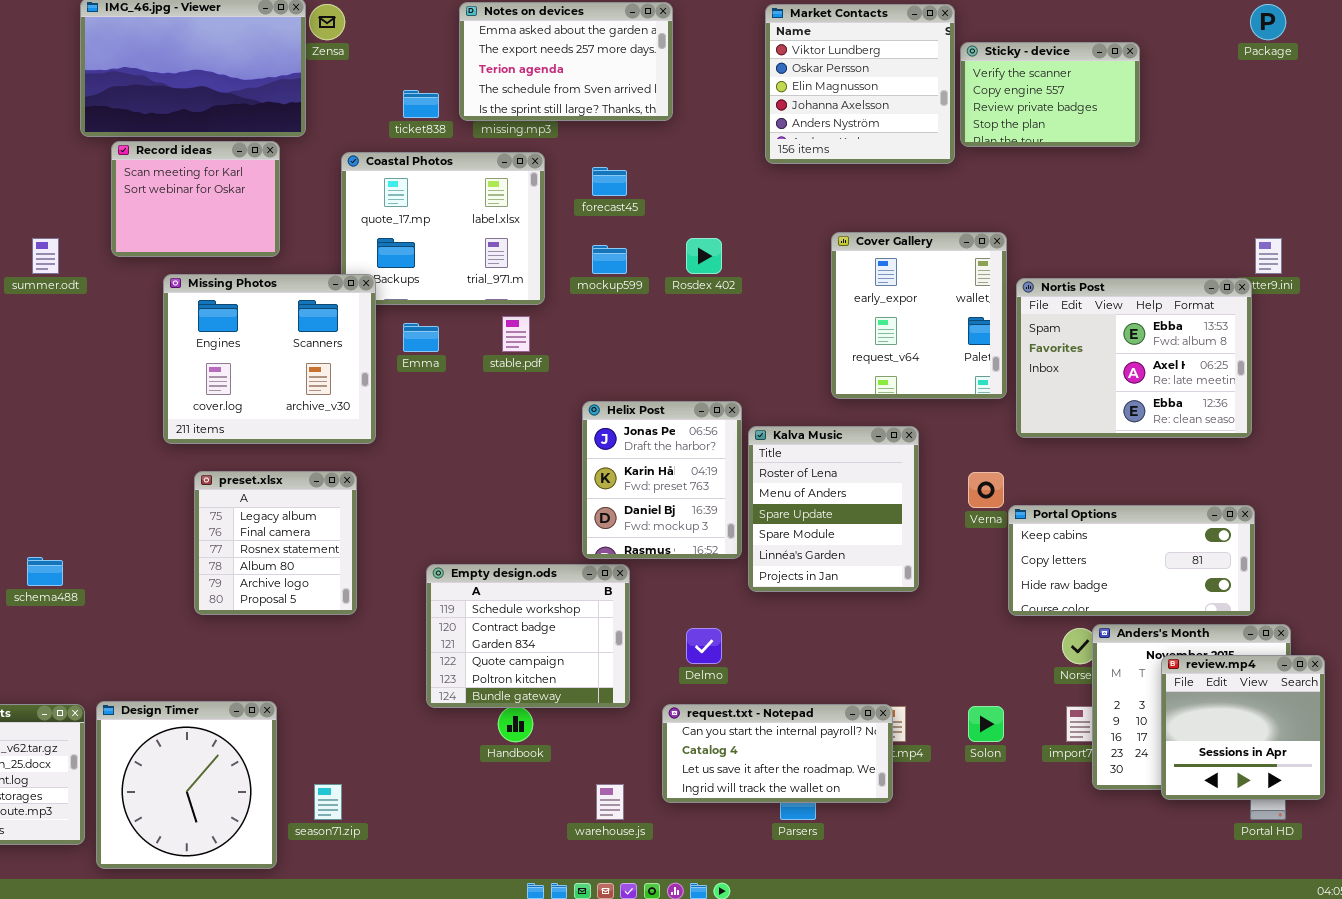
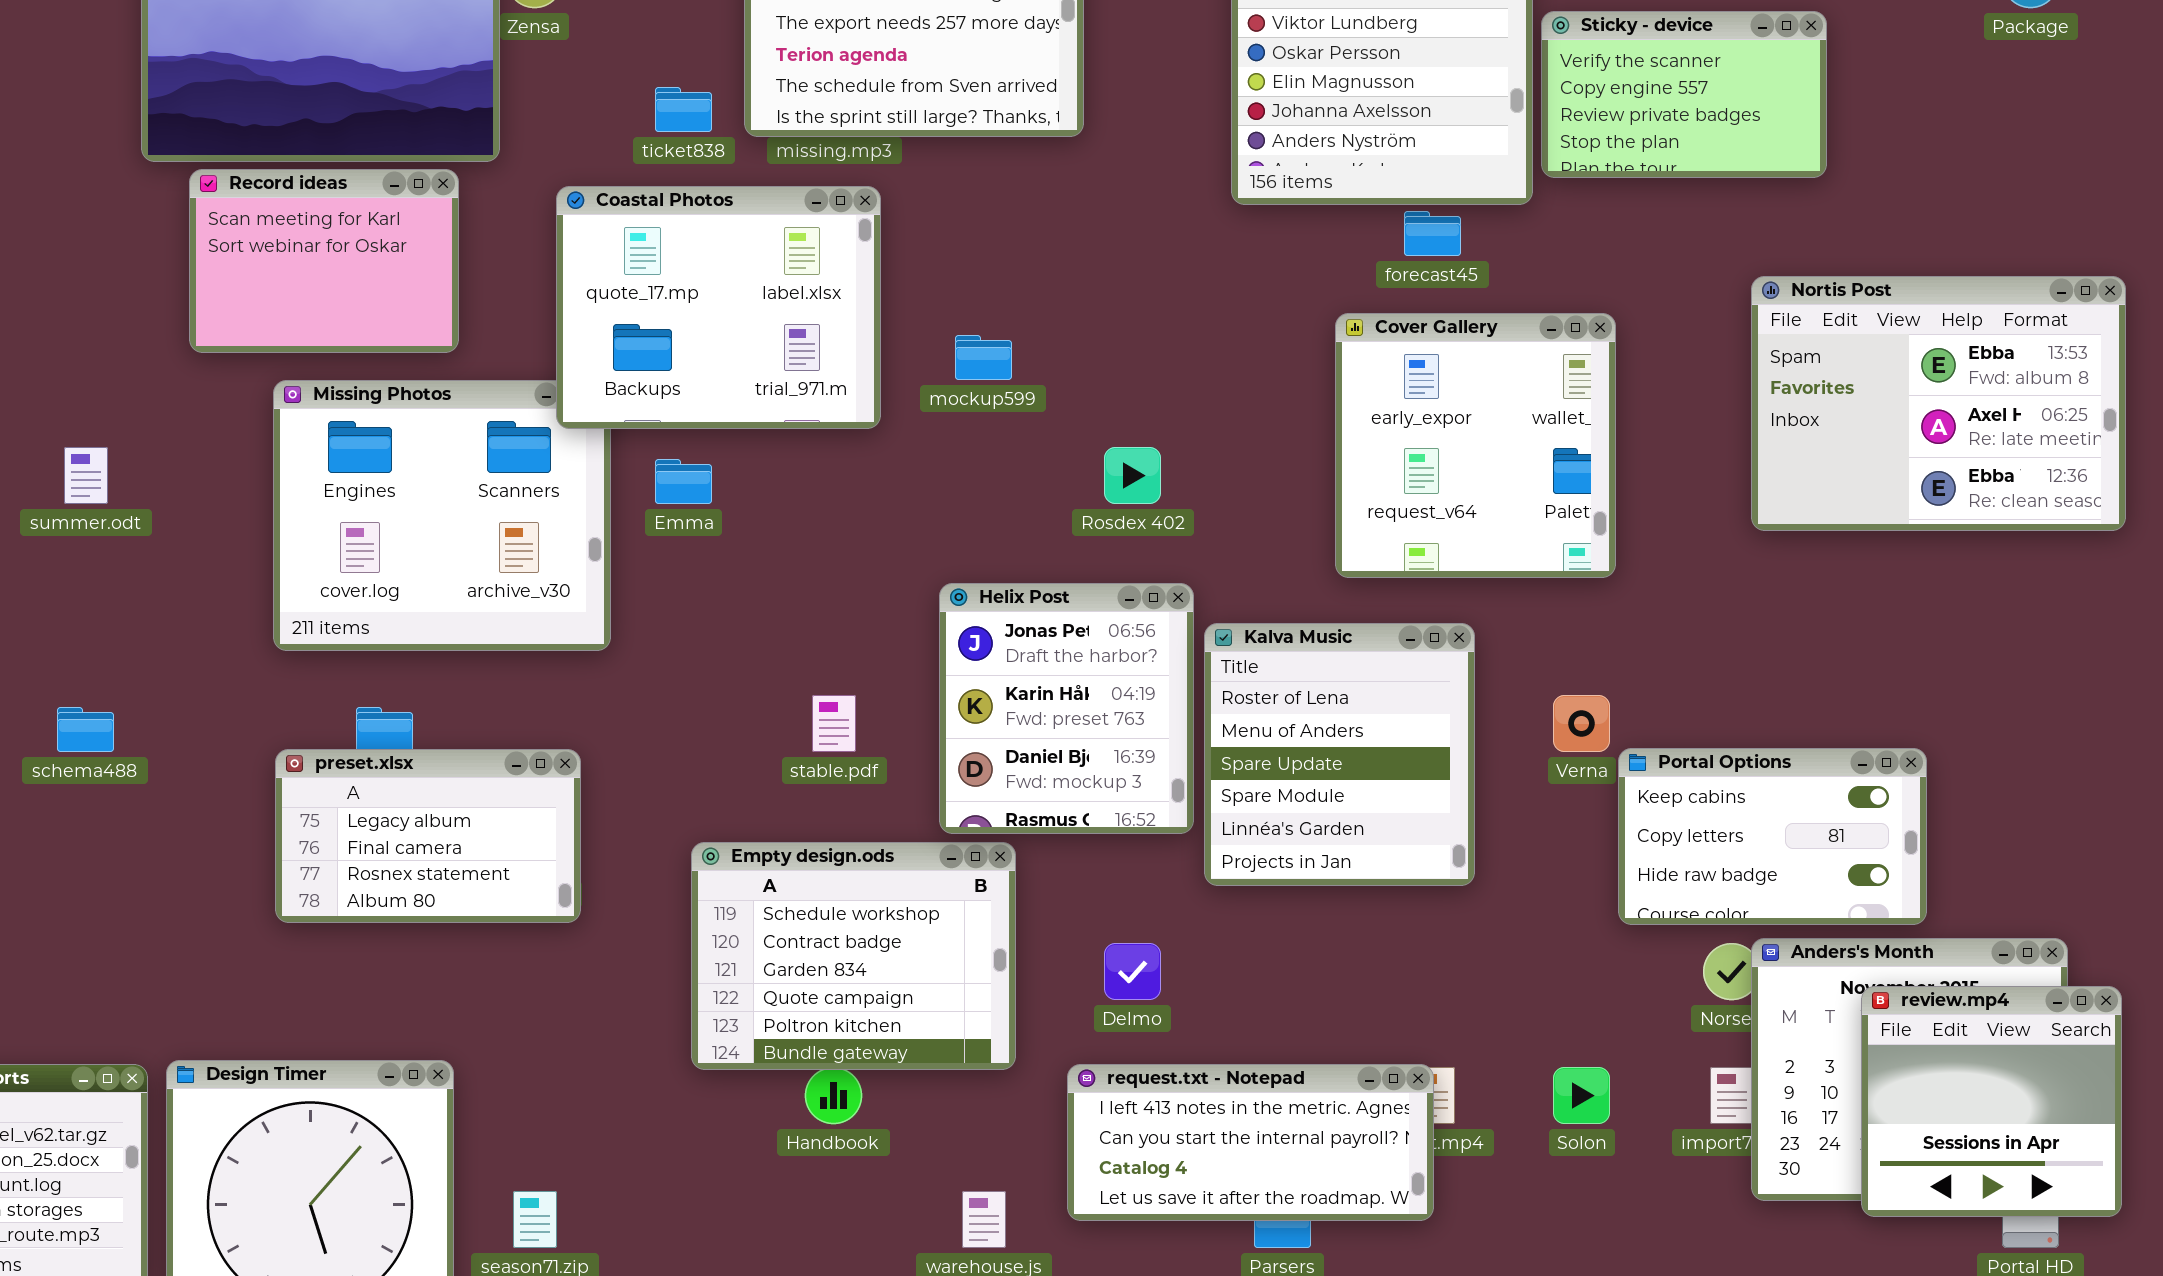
Coastal Photos: [341,152,545,305] -> [556,186,881,429], raised
forecast45: [592,167,627,196] -> [1404,211,1461,256], moved
summer.odt: [32,238,59,274] -> [64,447,108,504], moved
Rosdex 402: [686,238,722,274] -> [1104,447,1161,504], moved
Nortis Post: [1016,278,1252,438] -> [1751,276,2126,531], moved
stable.pdf: [502,316,530,352] -> [812,695,856,752], moved
preset.xlsx: [194,471,357,615] -> [275,749,581,923], resized
Portal Options: [1008,505,1255,616] -> [1618,748,1927,925], resized
schema488: [27,557,63,586] -> [57,707,114,752], moved
request.txt - Notepad: [662,704,893,803] -> [1067,1064,1434,1221], scrolled up 1 row

